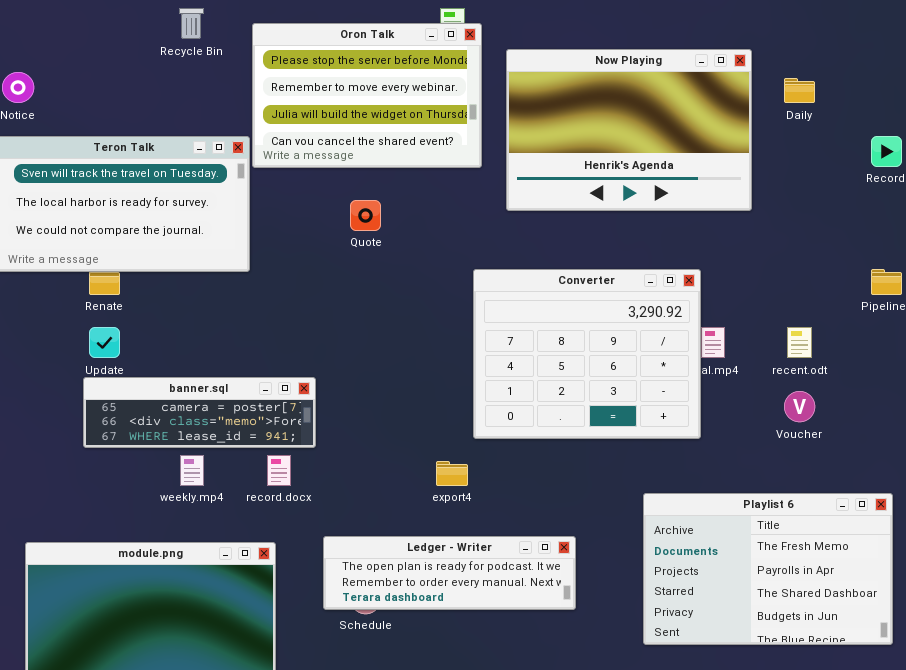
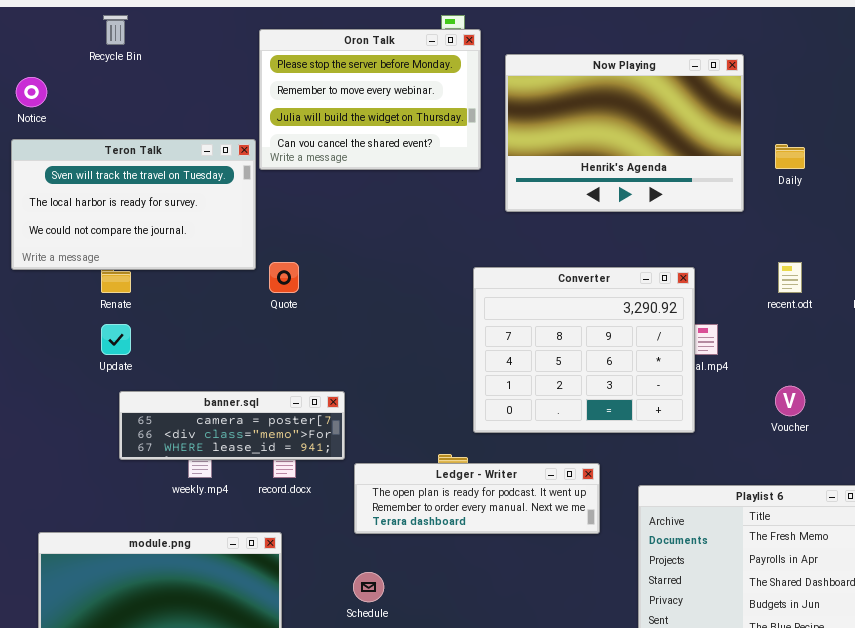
Recycle Bin: [179,8,204,39] -> [103,15,128,45], moved
Daily: [784,78,815,103] -> [775,144,805,169], moved
Quote: [350,200,381,231] -> [269,262,299,293], moved
recent.odt: [787,327,812,358] -> [778,262,802,293], moved
banner.sql: [83,377,316,448] -> [119,391,345,460], moved
Ledger - Writer: [323,536,576,610] -> [354,463,600,534], moved

